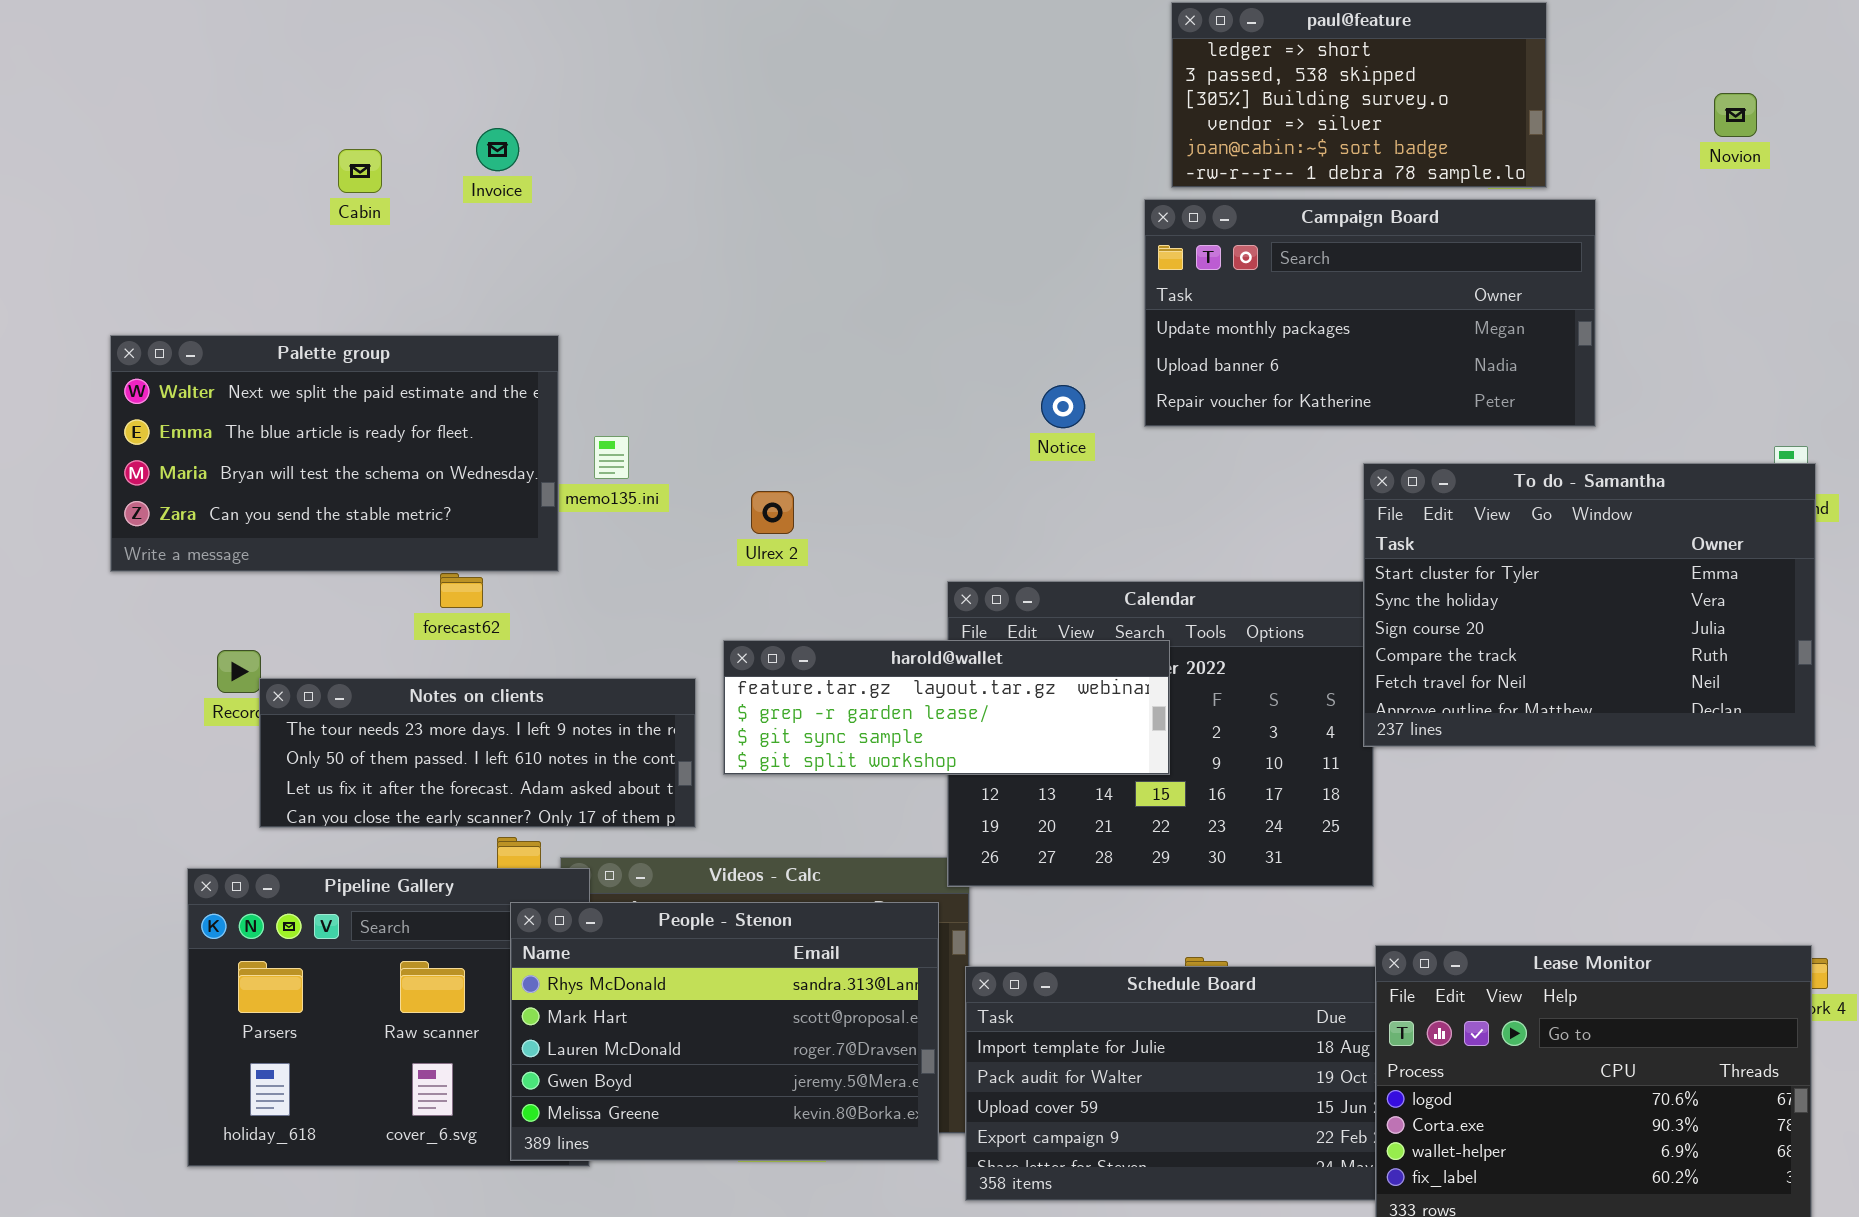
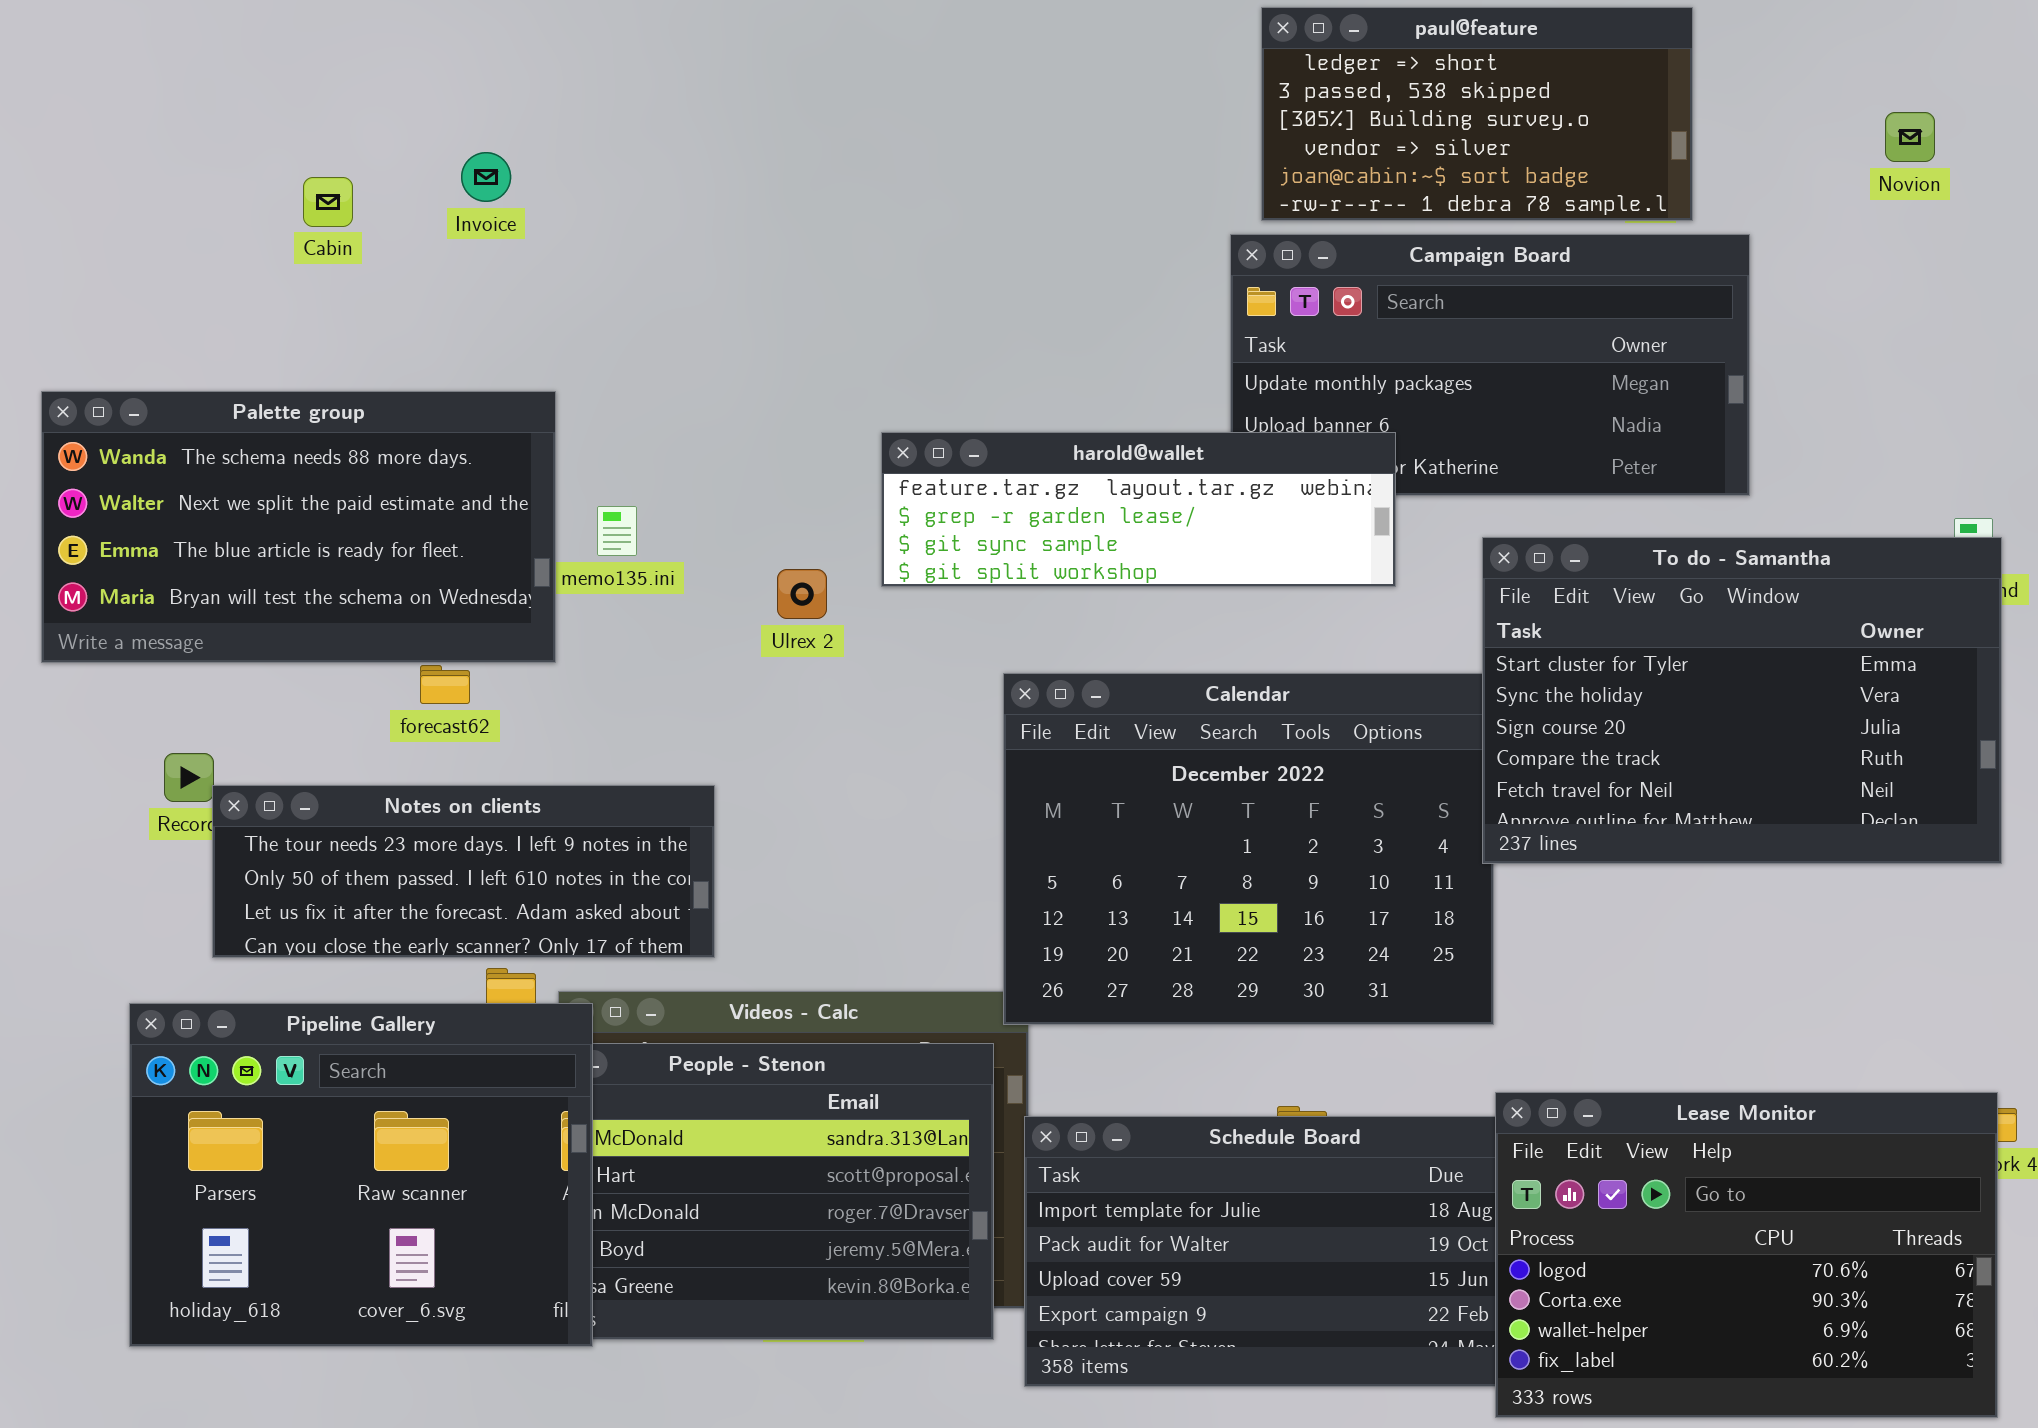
Palette group: [110,335,559,572] -> [41,391,556,663], scrolled up 1 row
harold@wallet: [723,640,1170,775] -> [881,432,1396,587], moved
Pipeline Gallery: [187,868,590,1167] -> [129,1003,593,1347], raised

